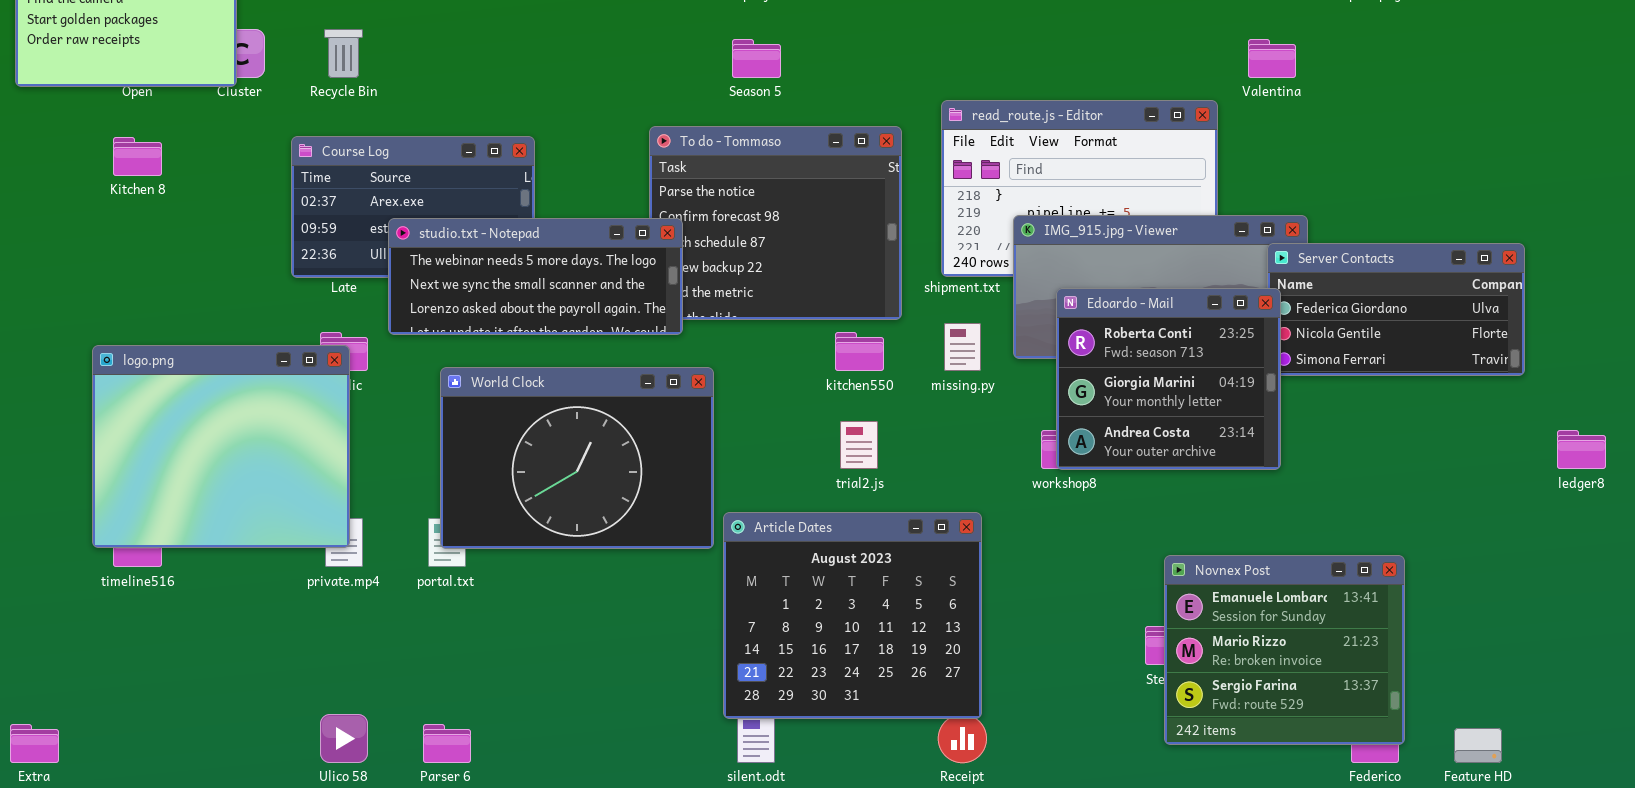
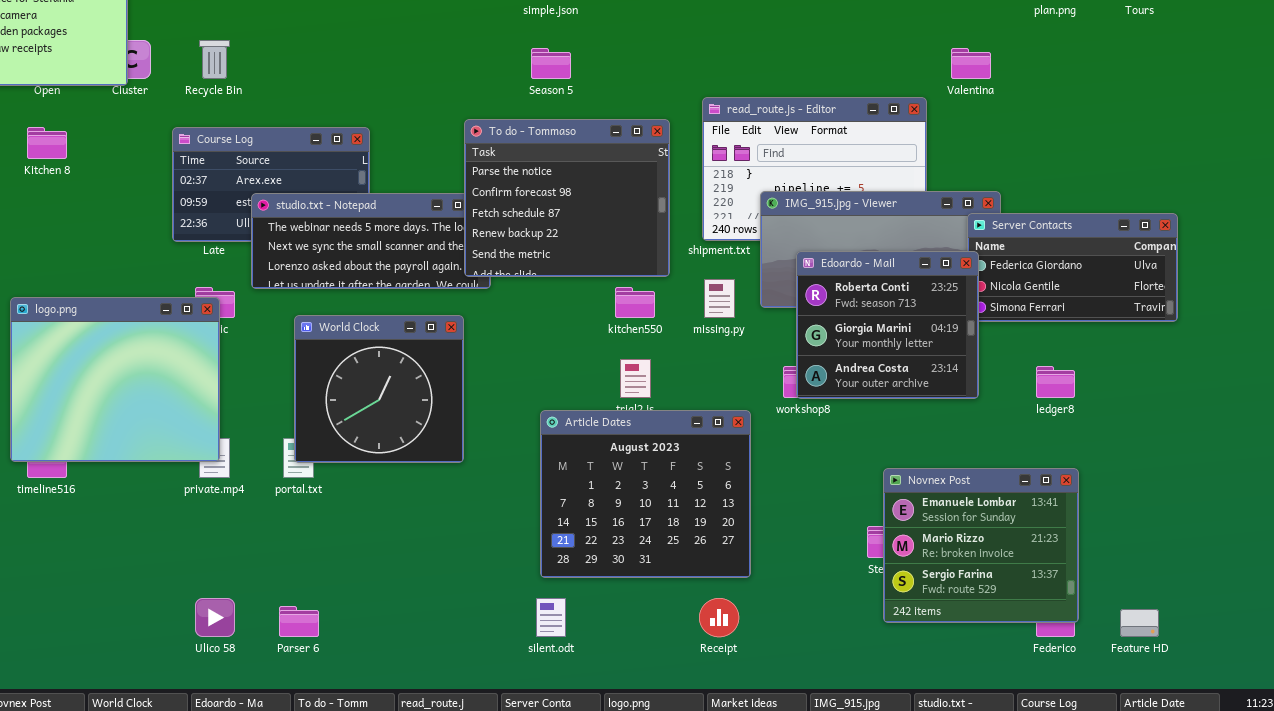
To do - Tommaso: [649,126,902,320] -> [464,119,670,277], raised
World Clock: [440,367,714,549] -> [294,315,464,463], resized
ledger8: [1557,430,1606,469] -> [1036,366,1075,398], moved
Article Dates: [723,512,982,719] -> [540,410,751,578], moved

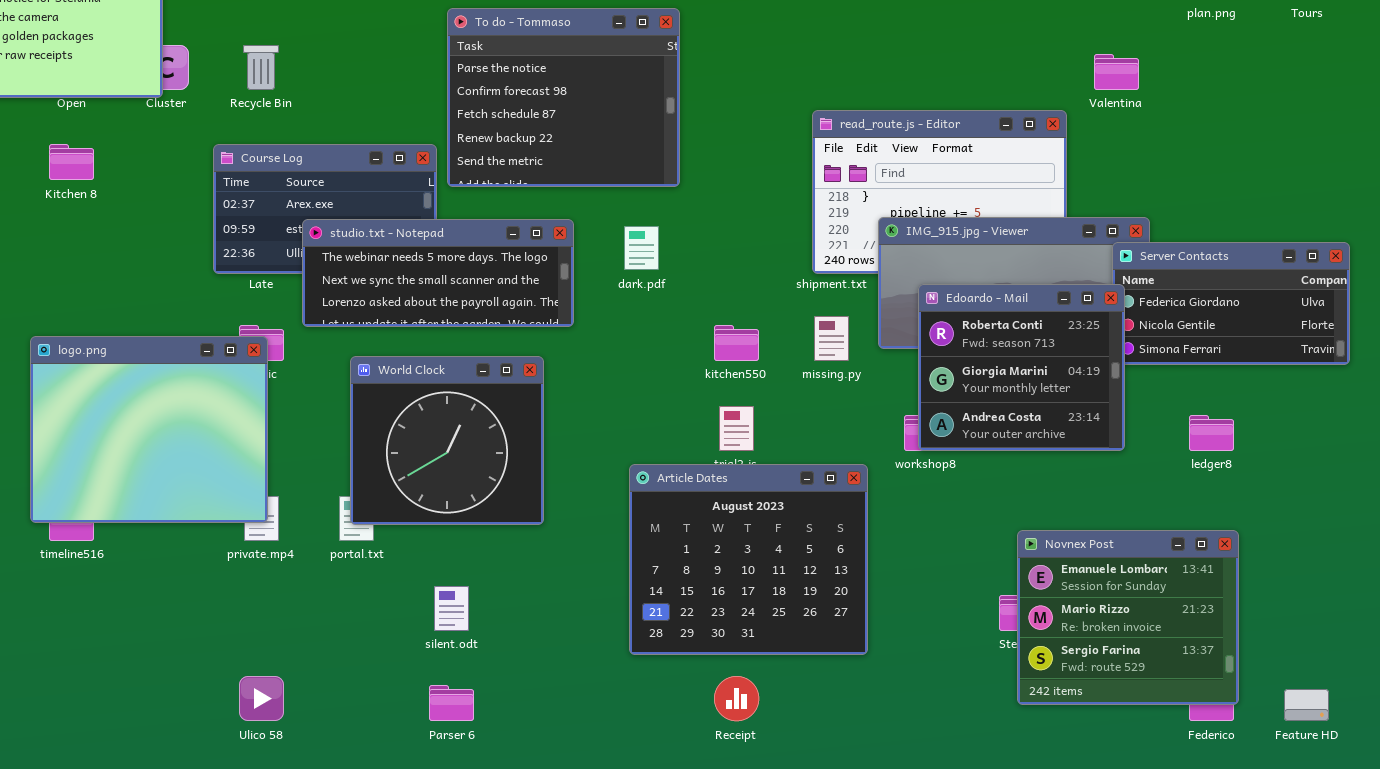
To do - Tommaso: [464,119,670,277] -> [447,8,680,187], moved
silent.odt: [536,598,566,637] -> [434,586,469,631], moved
Receipt: [699,598,739,637] -> [714,676,759,721], moved
Parser 6: [279,606,319,637] -> [429,685,474,721], moved

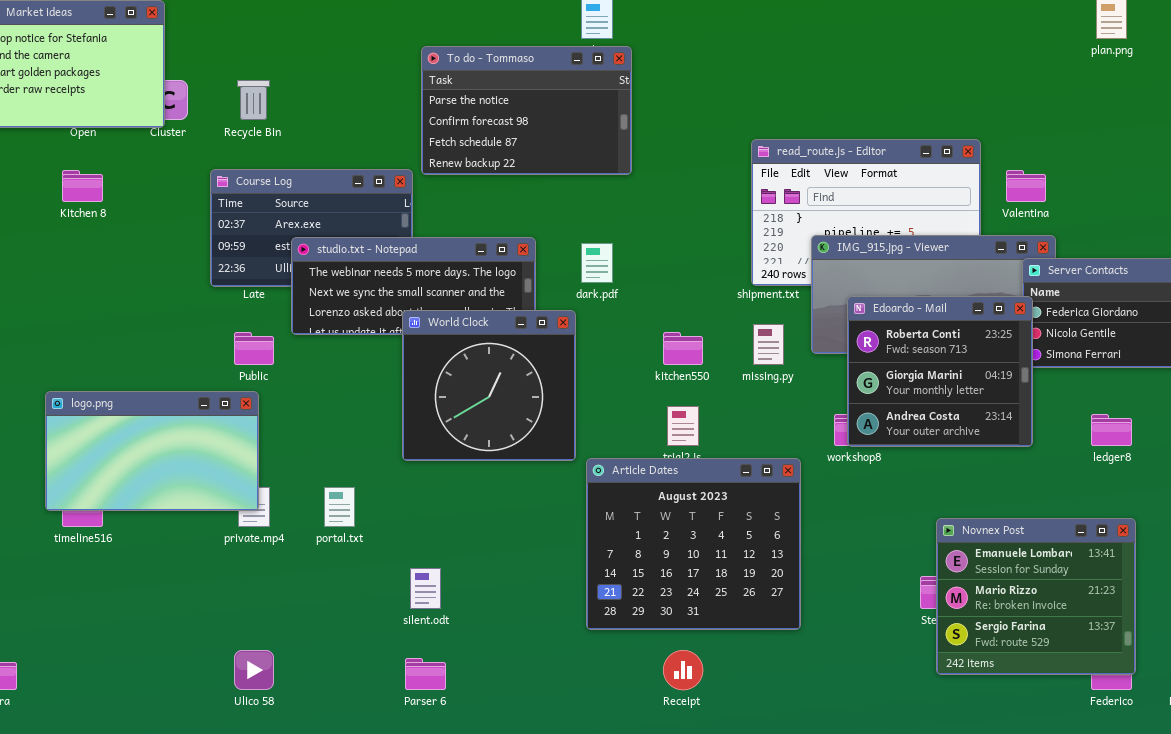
To do - Tommaso: [447,8,680,187] -> [421,46,632,175], resized
Valentina: [1094,54,1139,90] -> [1006,170,1046,202], moved
logo.png: [30,336,268,523] -> [45,391,259,511], resized
World Clock: [350,356,544,525] -> [402,310,576,461], moved

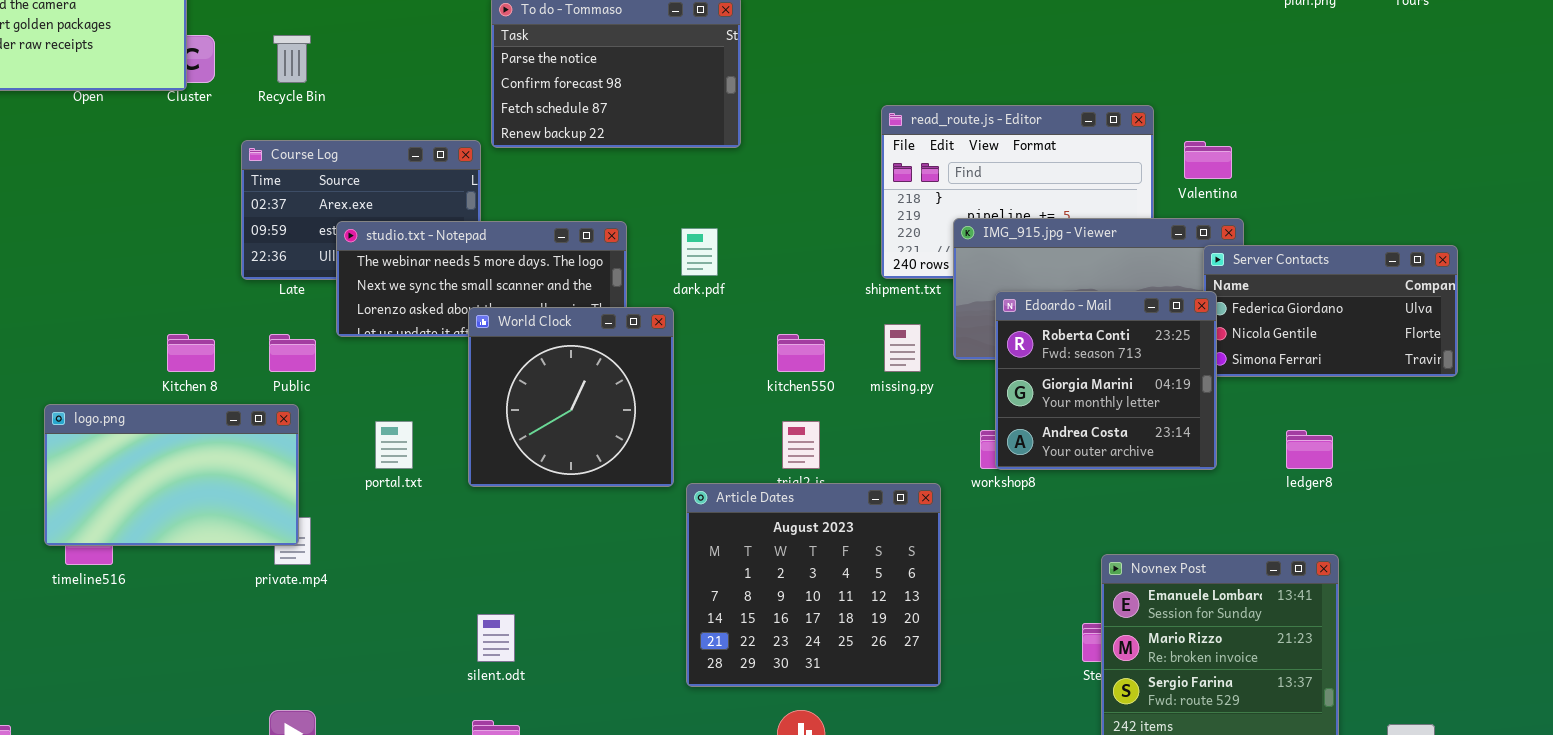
Kitchen 8: [62,170,103,202] -> [167,334,215,372], moved
portal.txt: [324,487,355,527] -> [375,421,413,469], moved

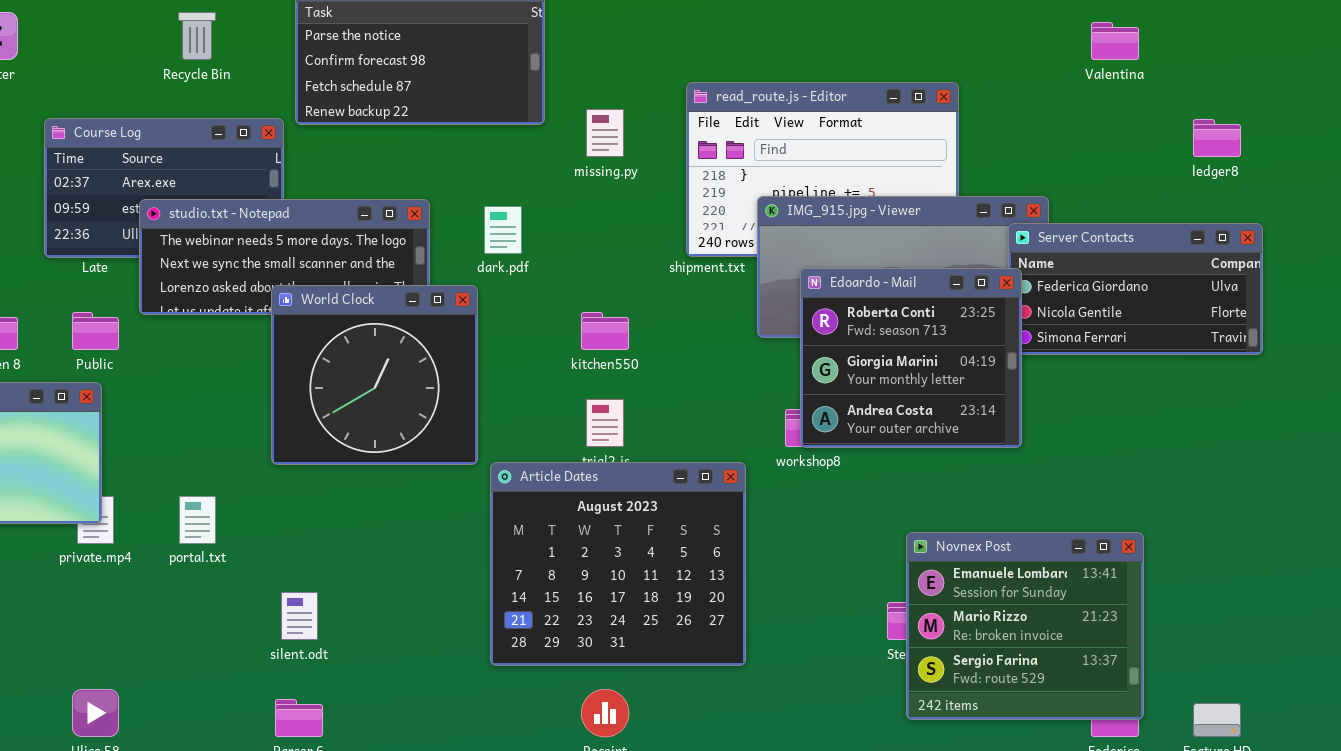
Recycle Bin: [273,35,311,83] -> [178,12,216,60], moved
Valentina: [1184,141,1232,179] -> [1091,22,1139,60], moved
missing.py: [884,324,921,372] -> [586,109,624,157], moved
portal.txt: [375,421,413,469] -> [179,496,216,544], moved
ledger8: [1286,430,1333,469] -> [1193,119,1241,157], moved

